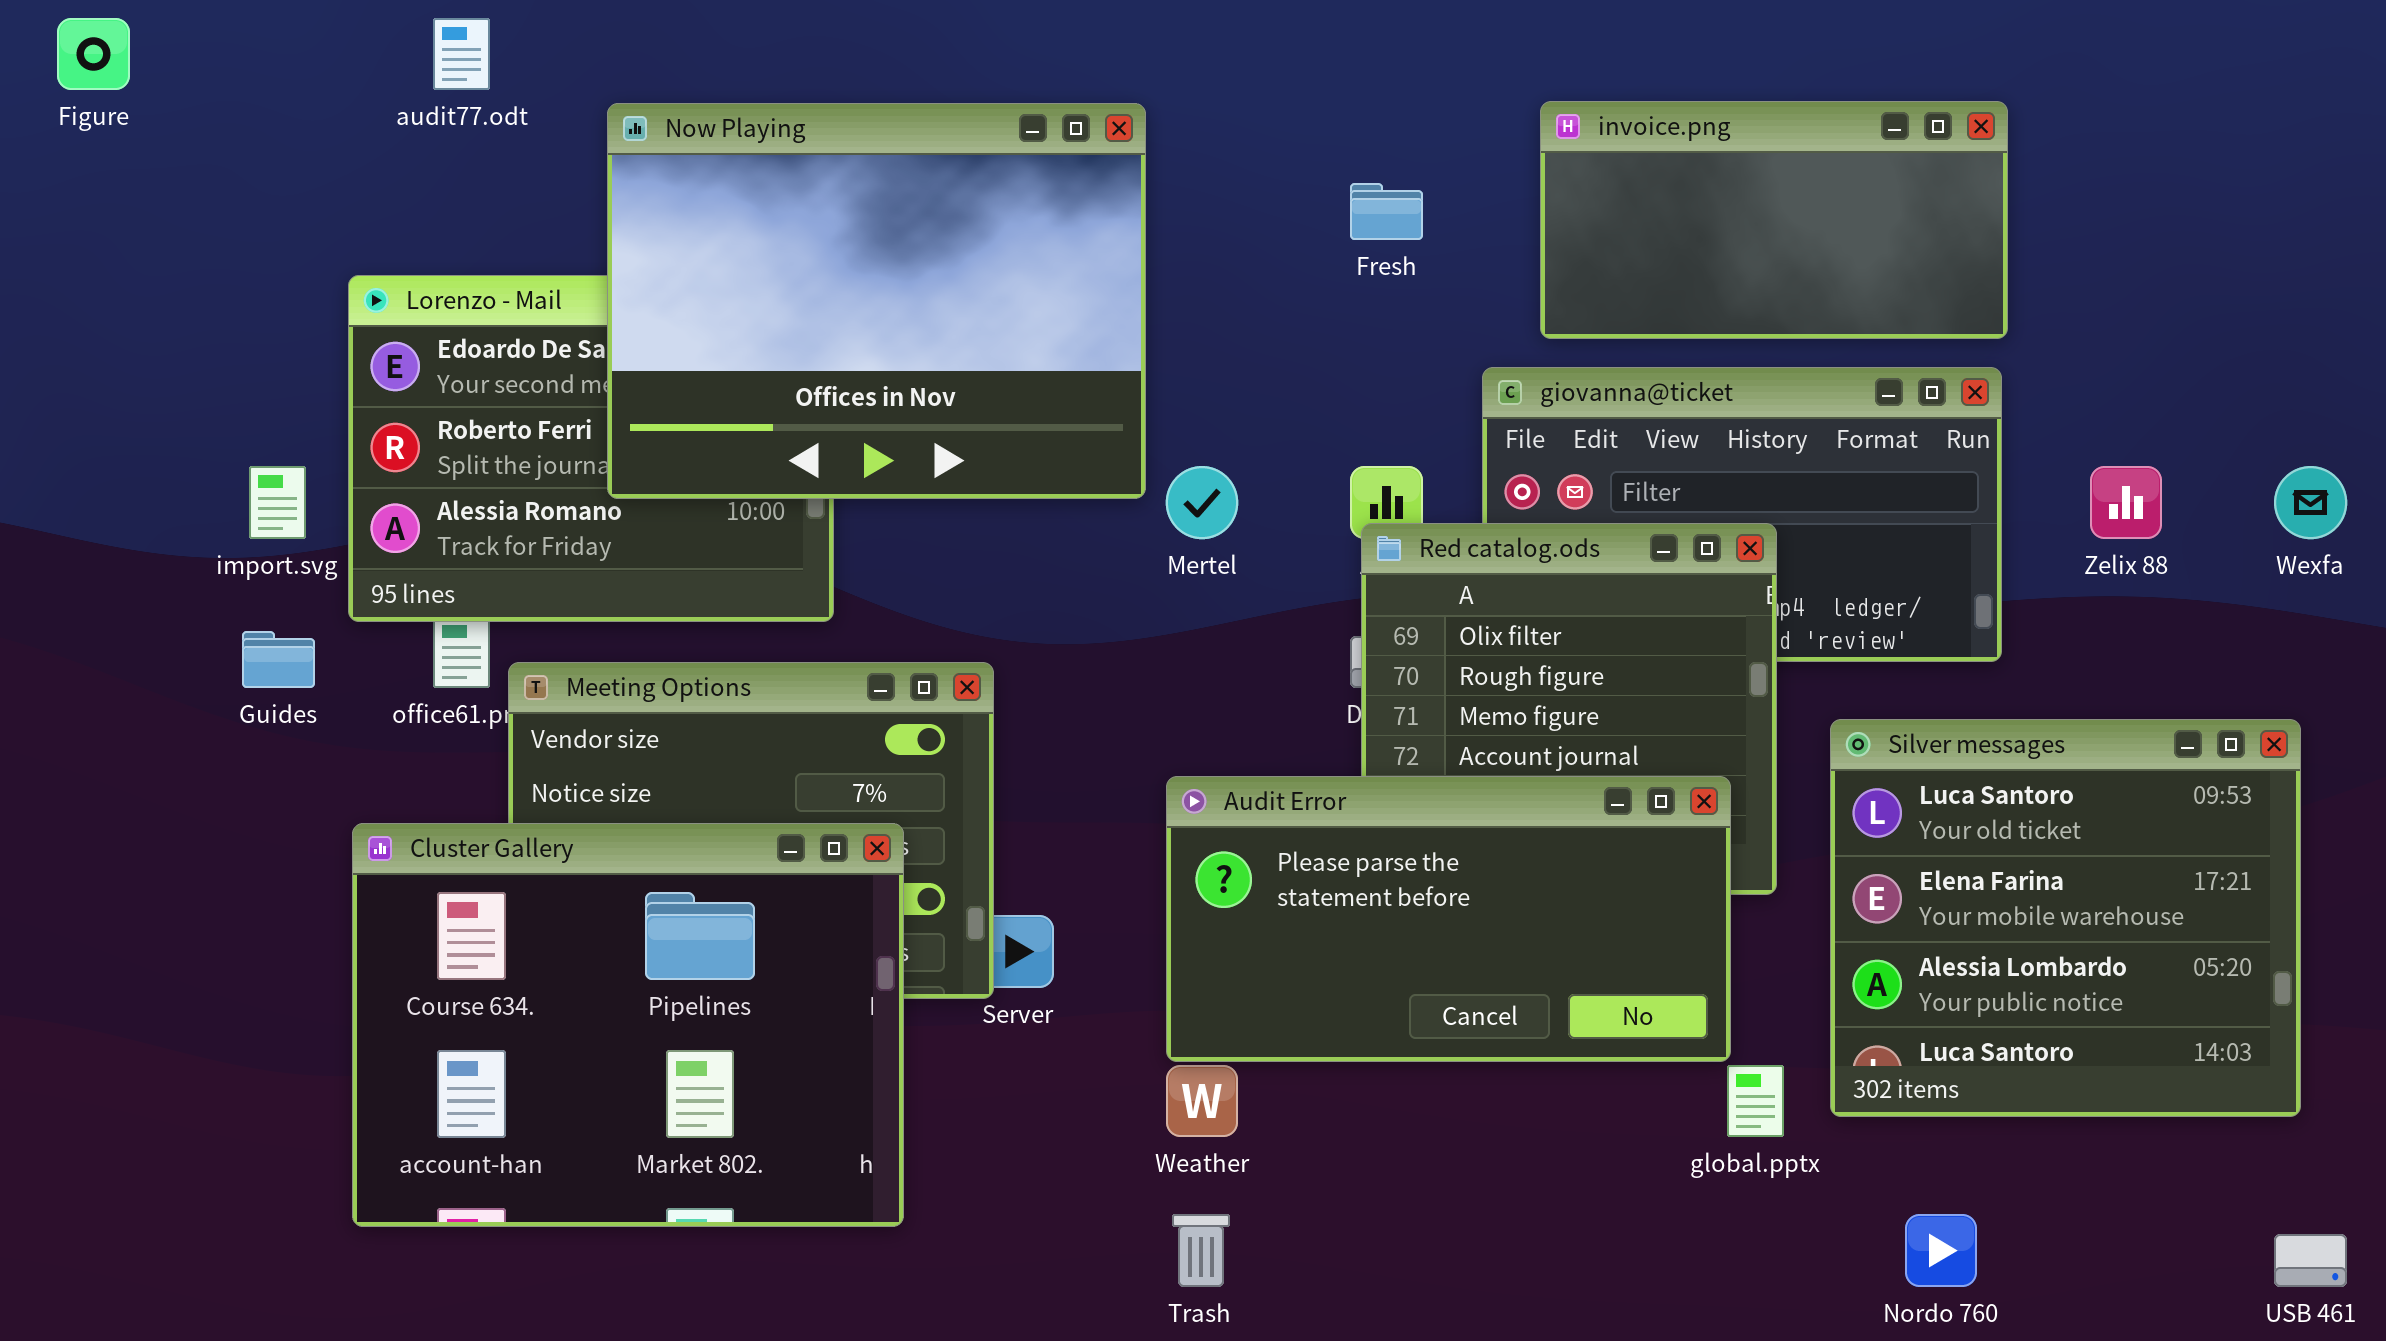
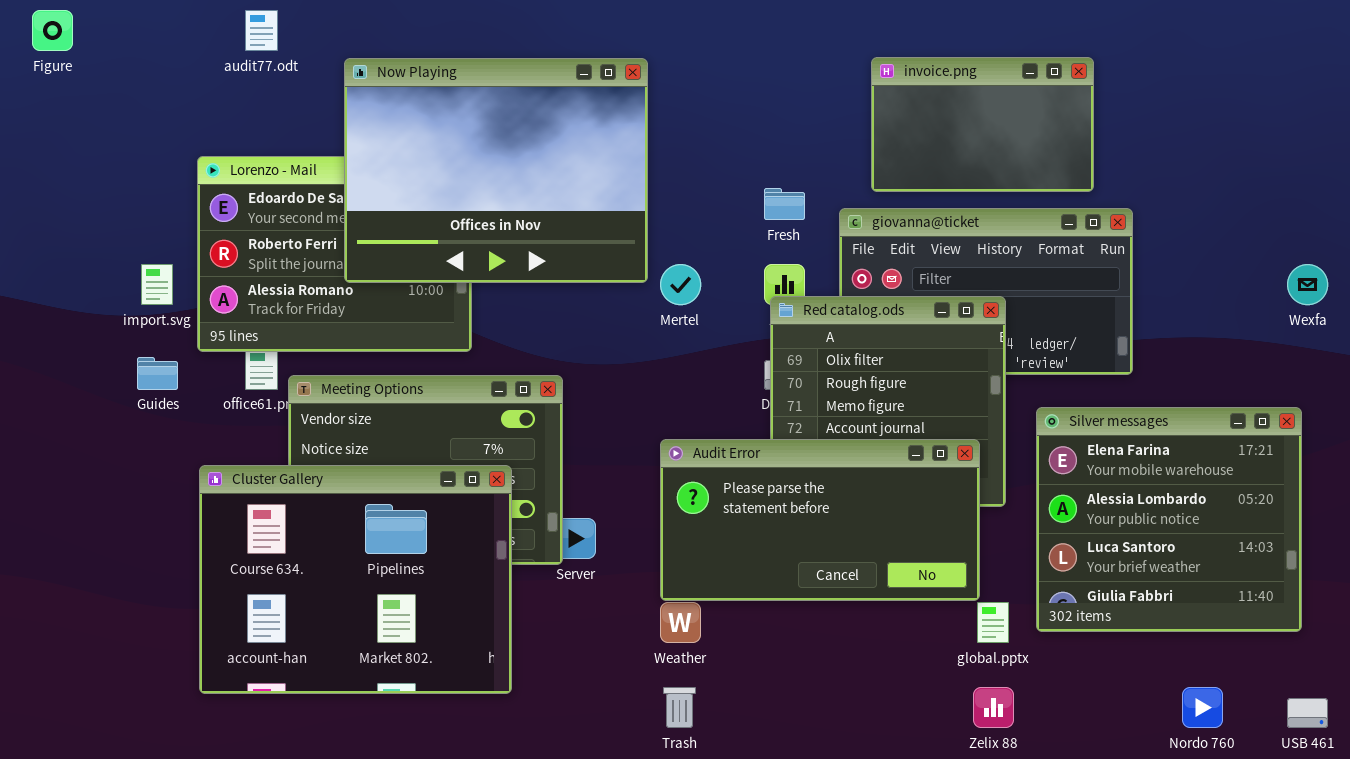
invoice.png: [1540,101,2008,339] -> [871,57,1094,192], resized
Fresh: [1350,183,1423,240] -> [764,188,805,220], moved
Zelix 88: [2090,466,2162,539] -> [973,687,1014,728], moved
Silver messages: [1830,719,2301,1117] -> [1036,407,1302,632], scrolled down 1 row
Nordo 760: [1905,1214,1977,1287] -> [1182,687,1223,728], moved

